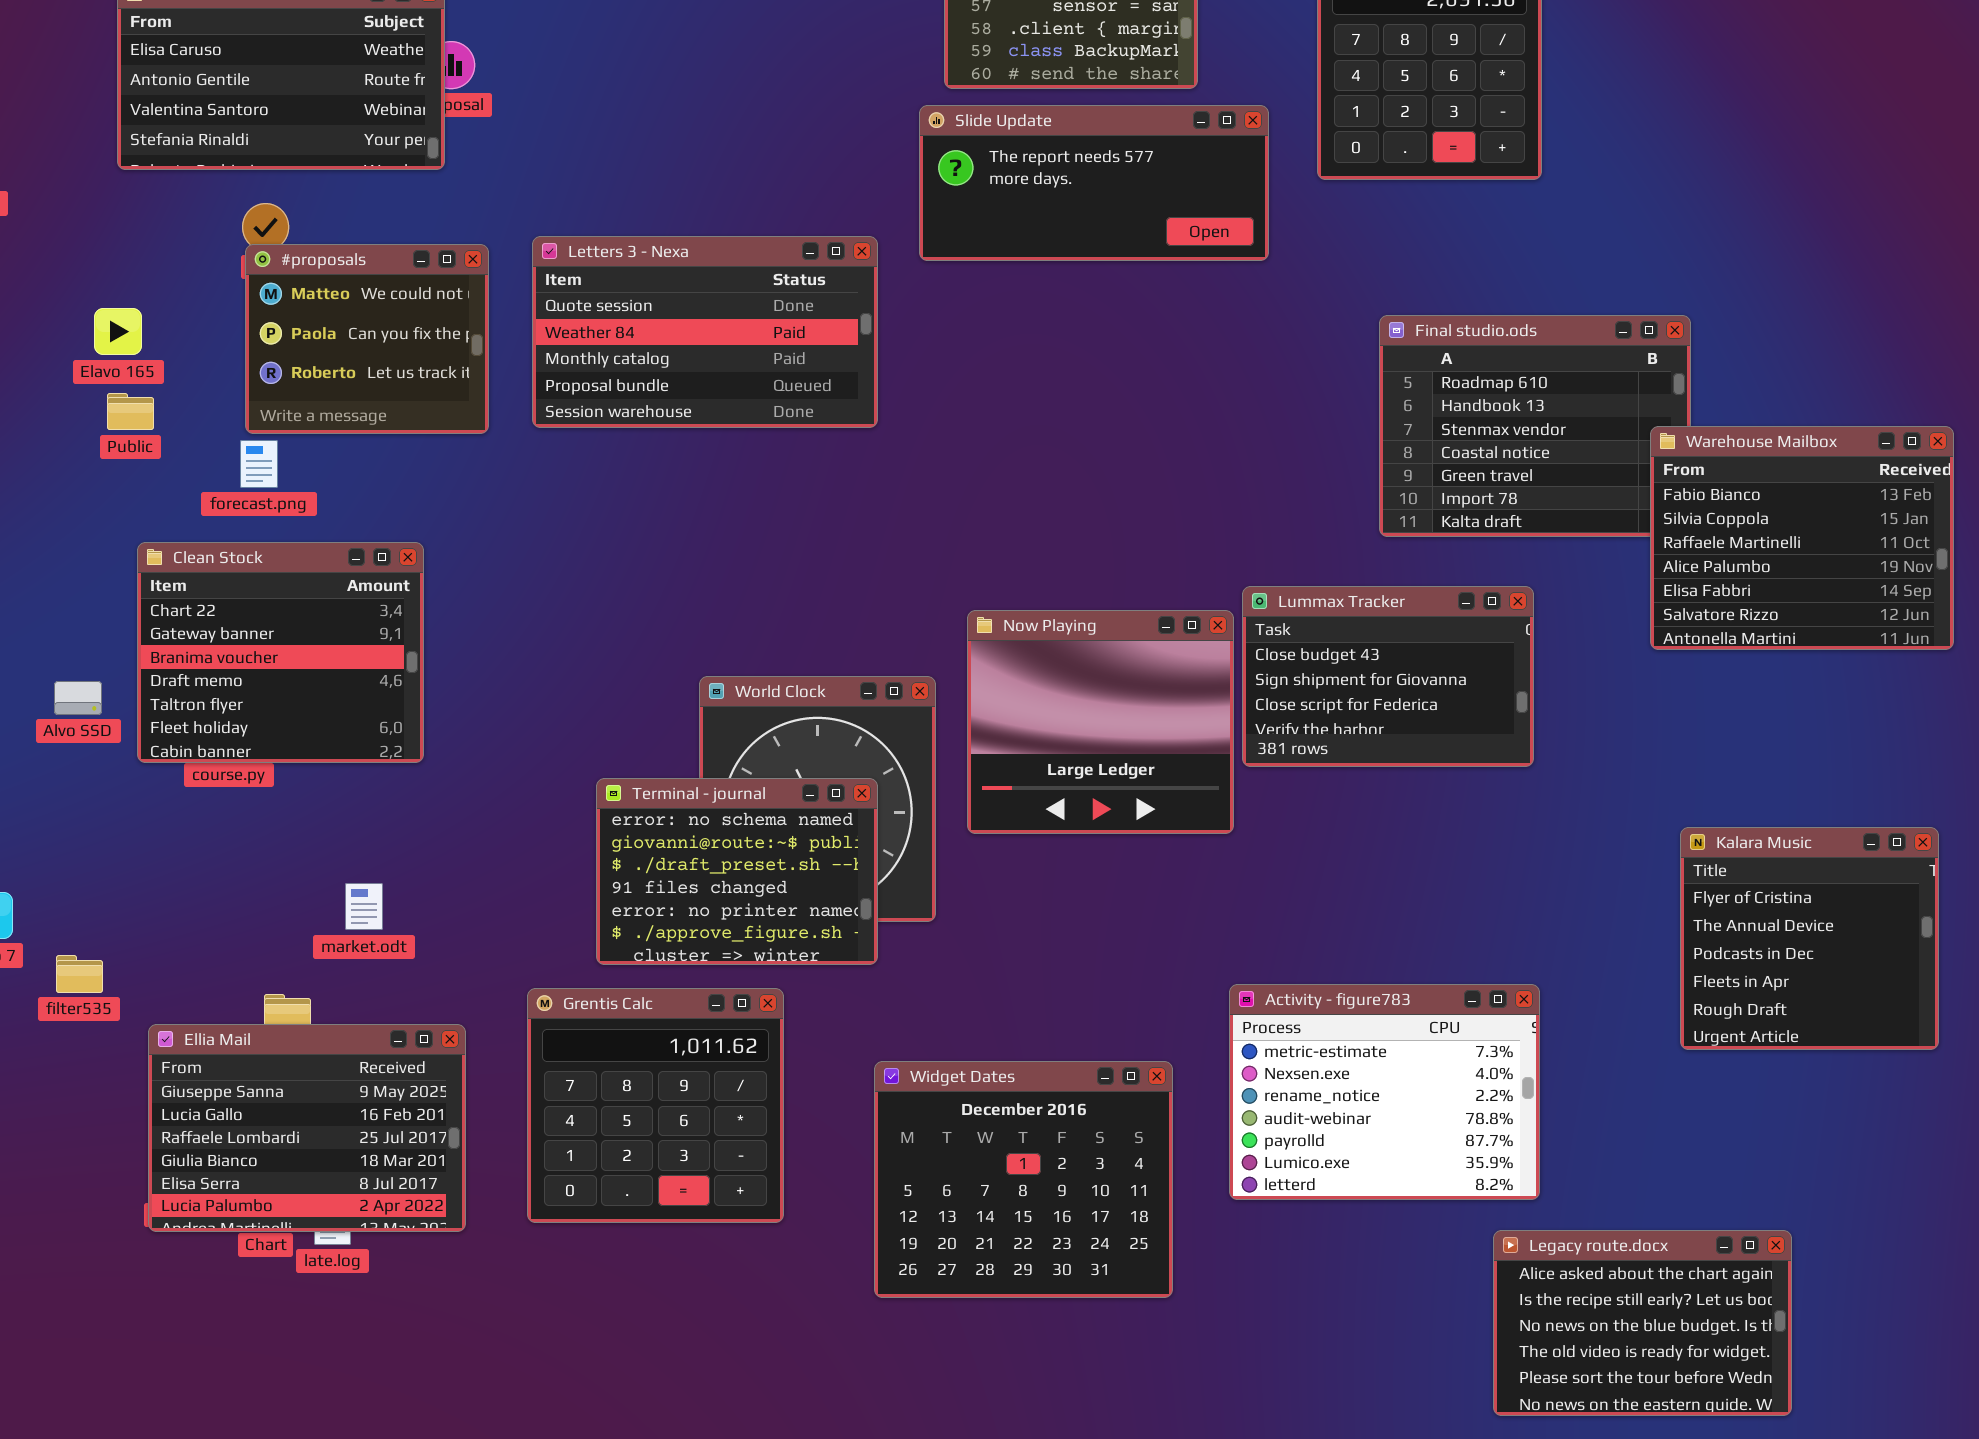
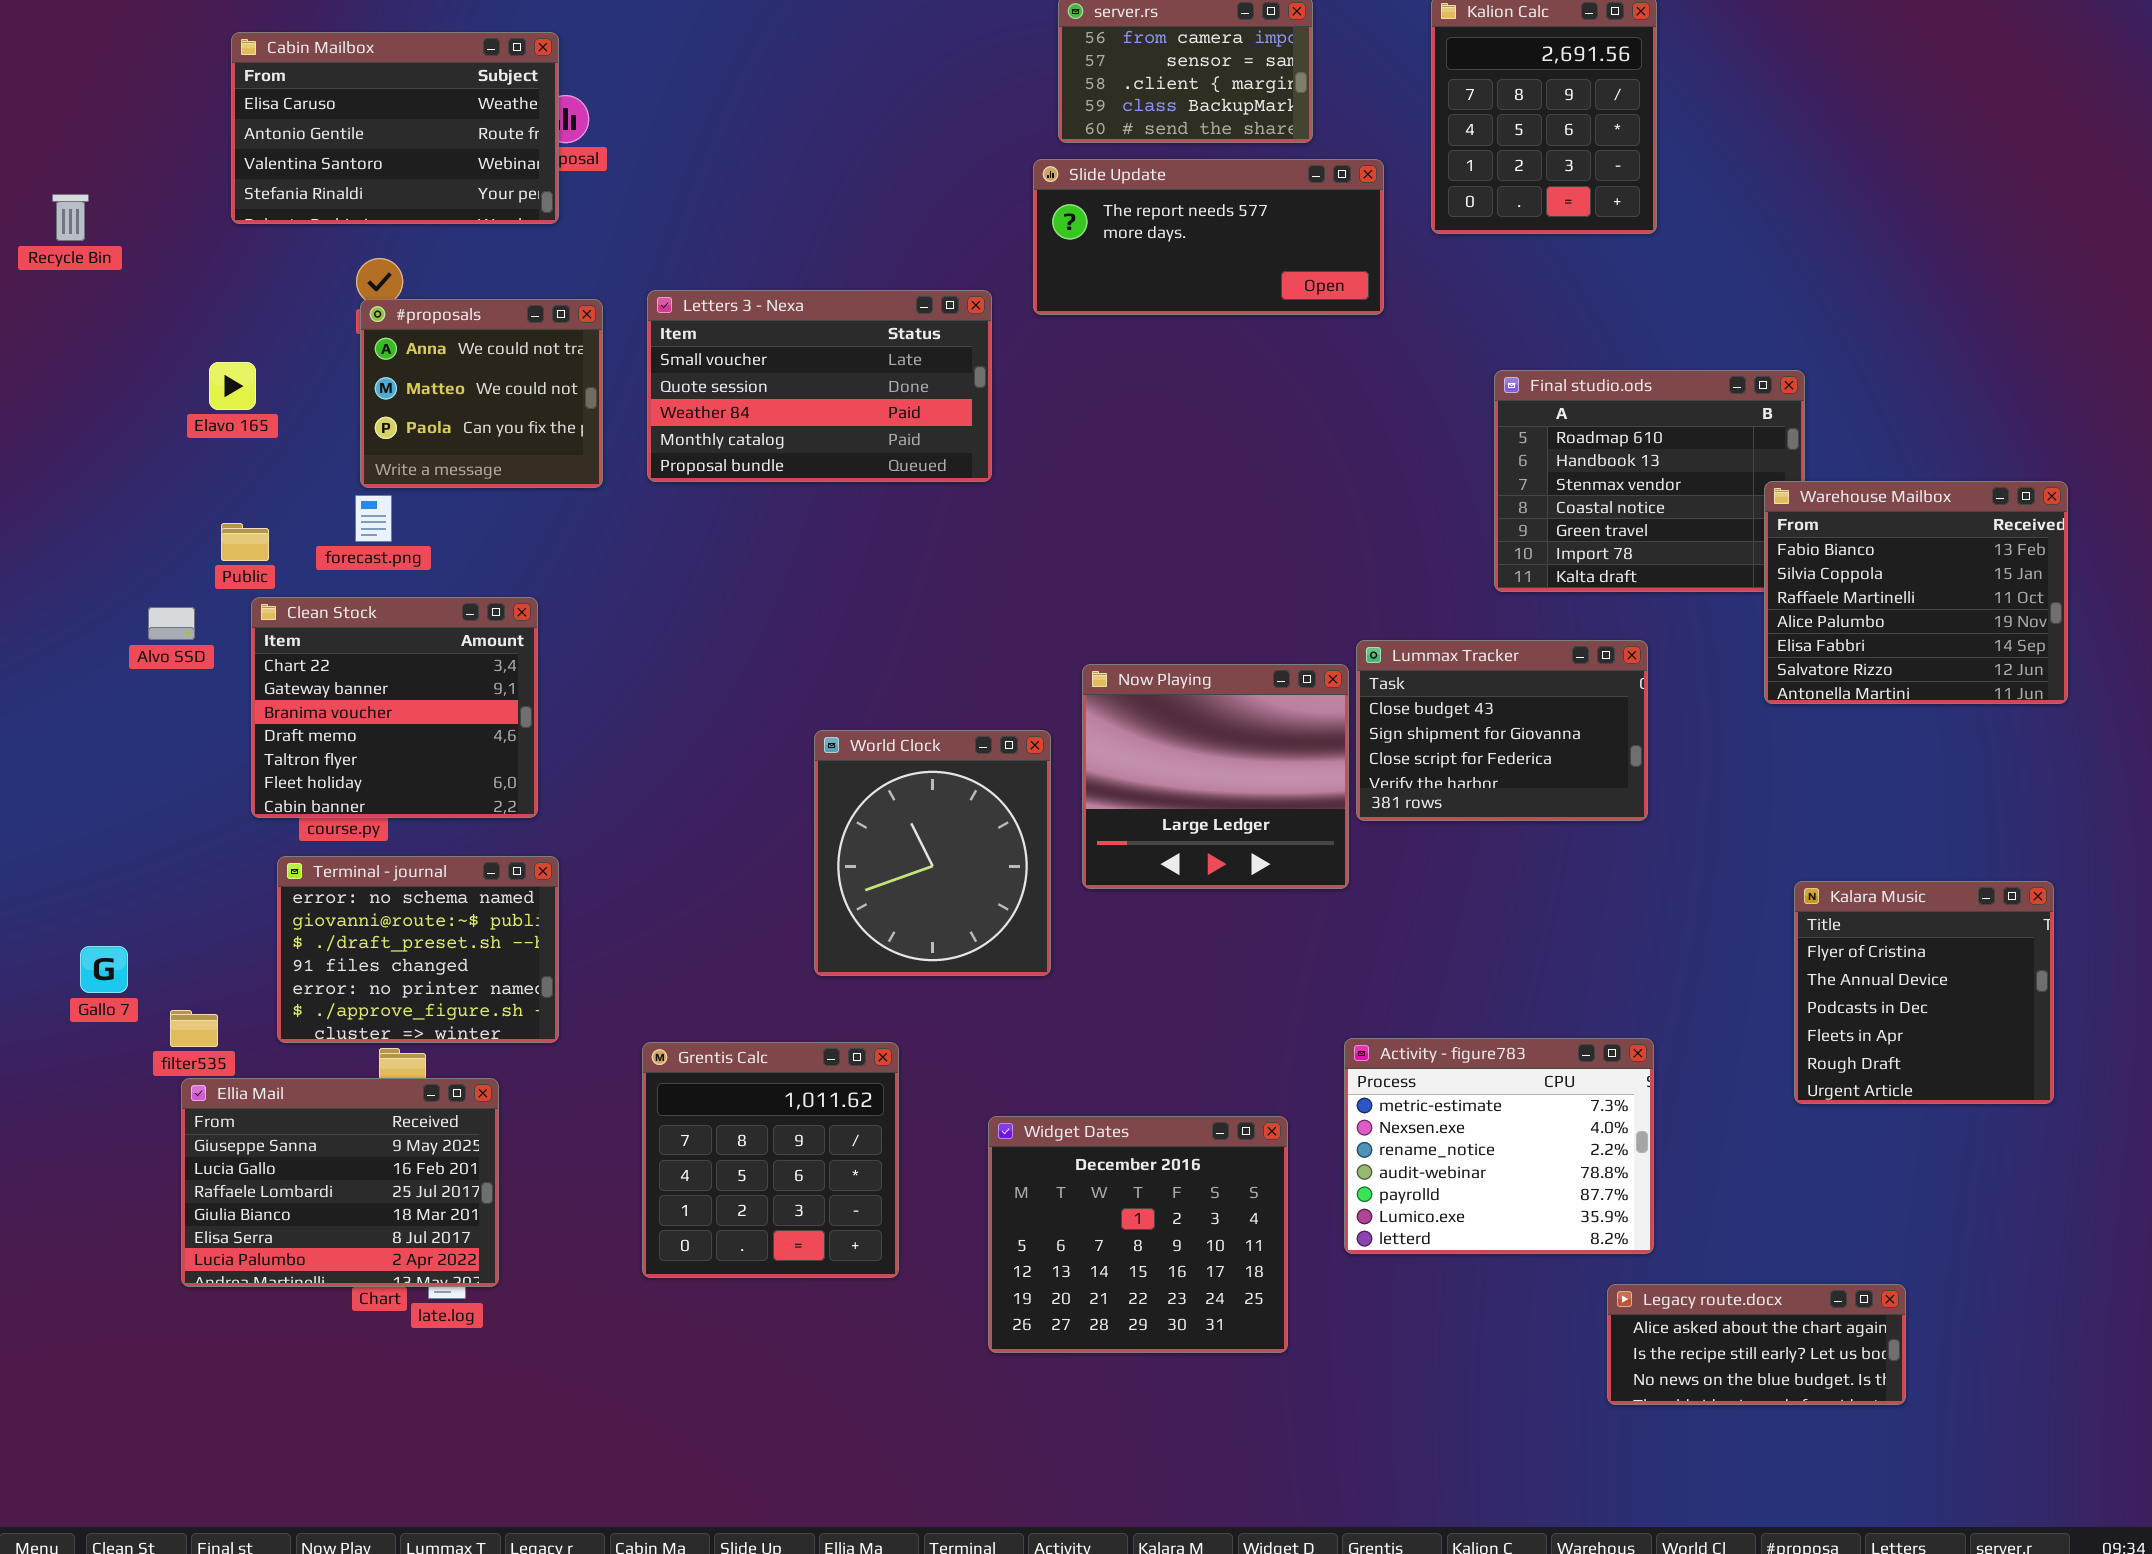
Letters 3 - Nexa: [532,236,878,428] -> [647,290,992,482], scrolled up 1 row
#proposals: [245,244,489,434] -> [360,299,603,488], scrolled up 1 row
Public: [107,393,154,430] -> [221,523,269,561], moved
Alvo SSD: [54,681,102,715] -> [148,607,195,640], moved
Terminal - journal: [596,778,878,965] -> [277,856,559,1043], moved
Ellia Mail: [148,1024,466,1232] -> [181,1078,499,1287], moved
Legacy route.docx: [1493,1230,1792,1416] -> [1607,1284,1906,1405], resized

